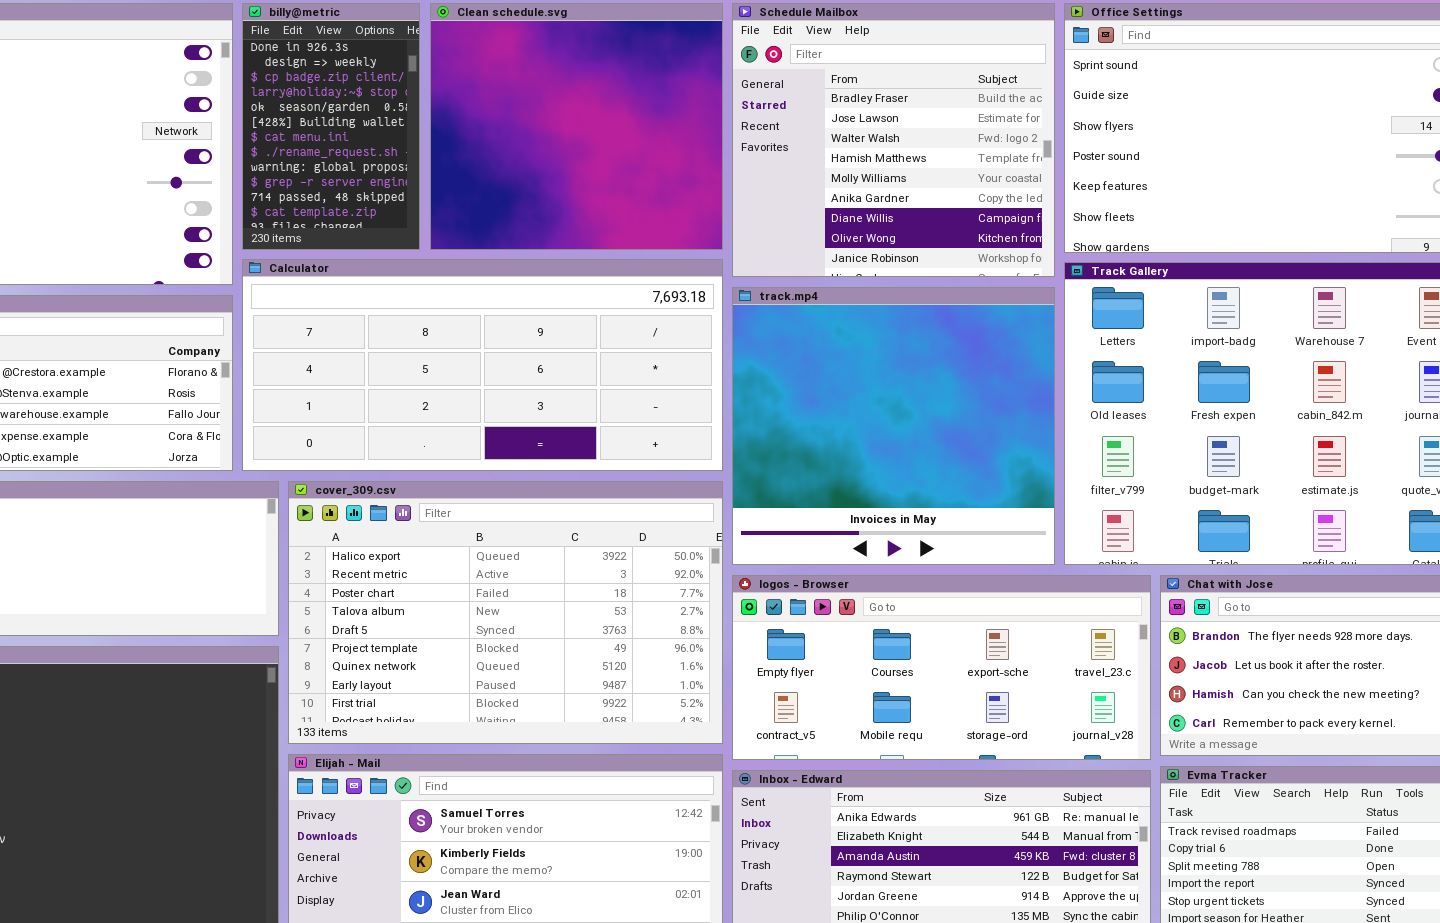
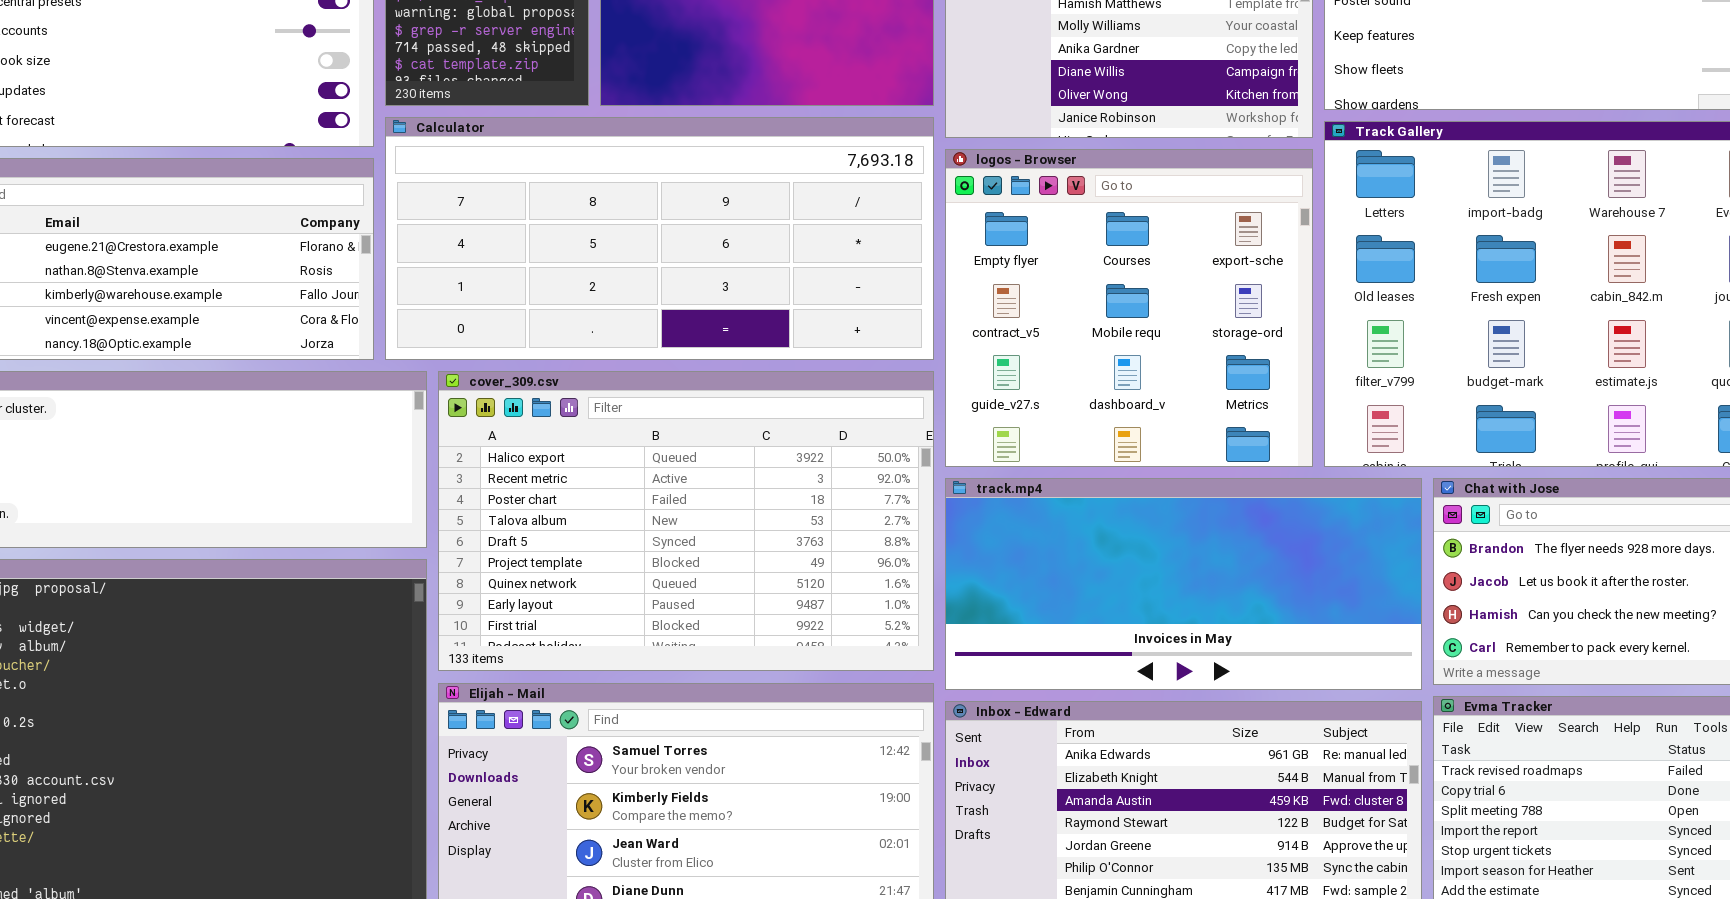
track.mp4: [732,287,1055,565] -> [945,478,1422,690], moved, resized
logos - Browser: [732,575,1151,760] -> [945,149,1313,467], moved, resized

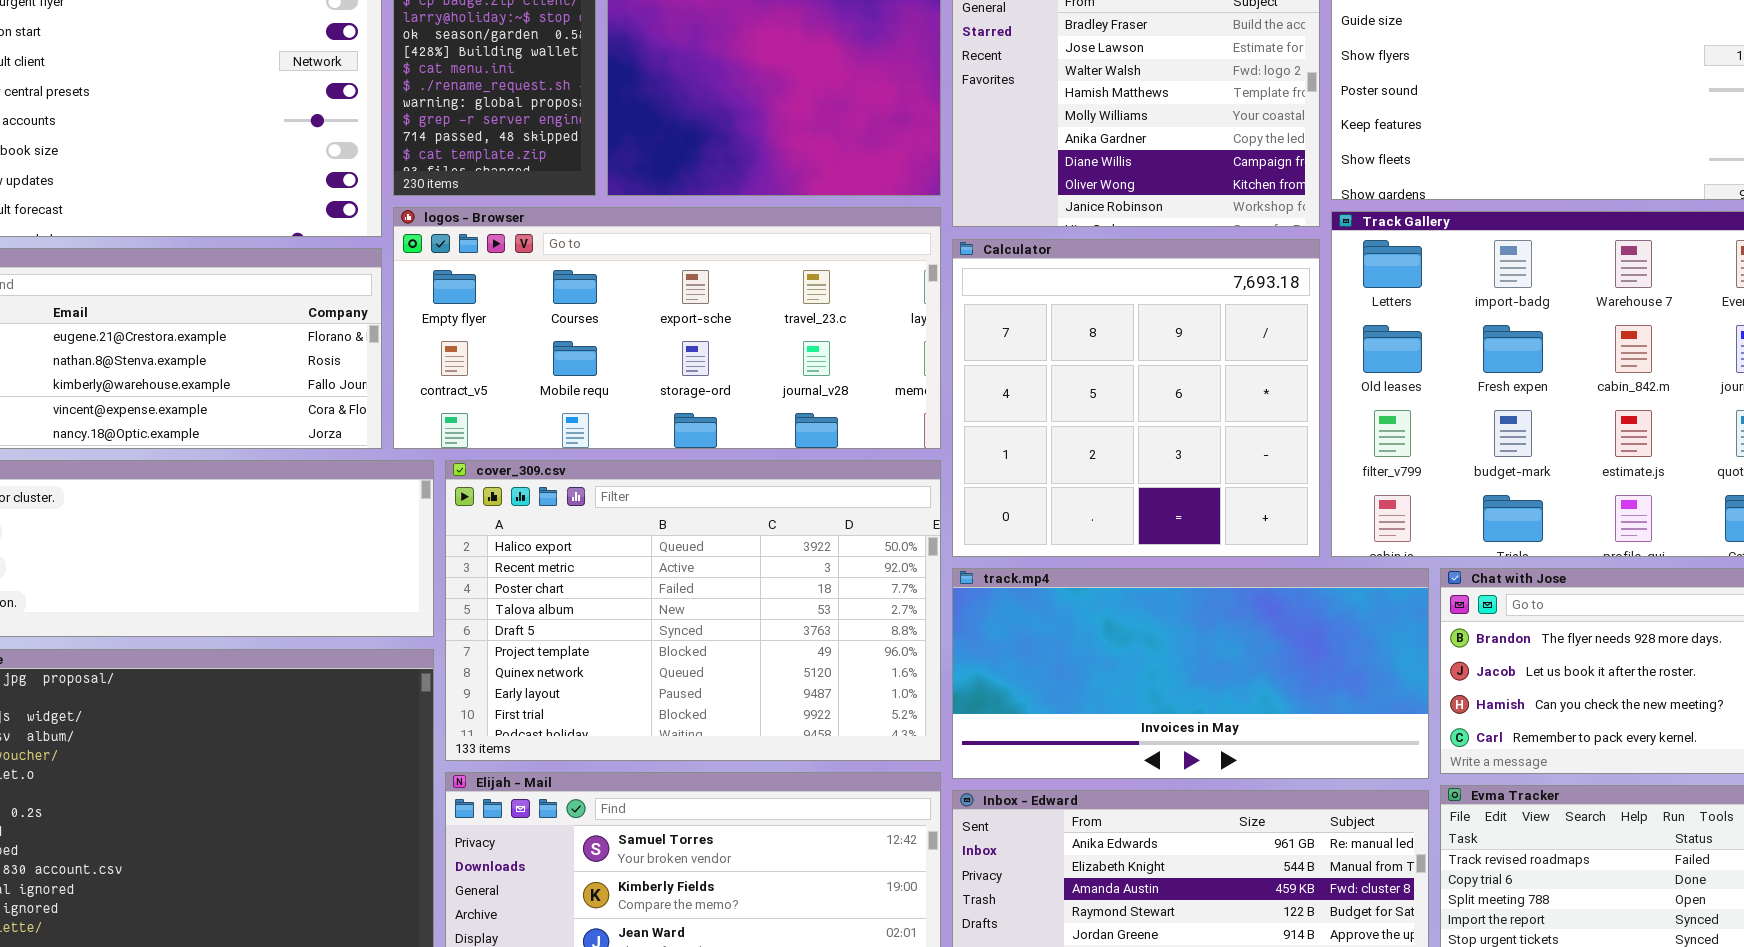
Calculator: [385,117,934,360] -> [952,239,1320,557], moved, resized
logos - Browser: [945,149,1313,467] -> [393,207,941,449], moved, resized

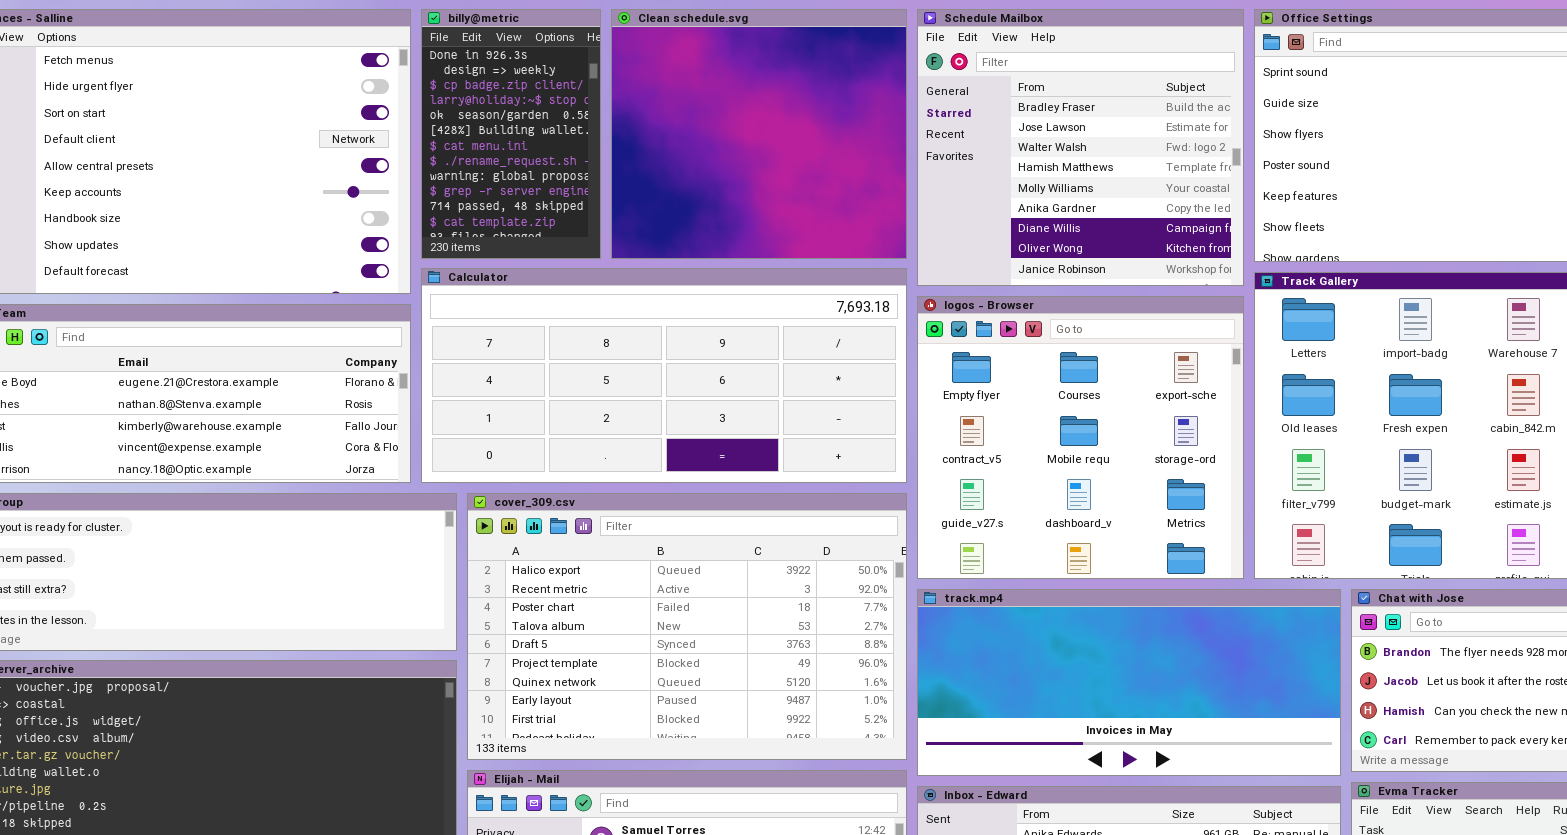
logos - Browser: [393,207,941,449] -> [917,296,1244,579], moved, resized
Calculator: [952,239,1320,557] -> [421,268,907,483], moved, resized

